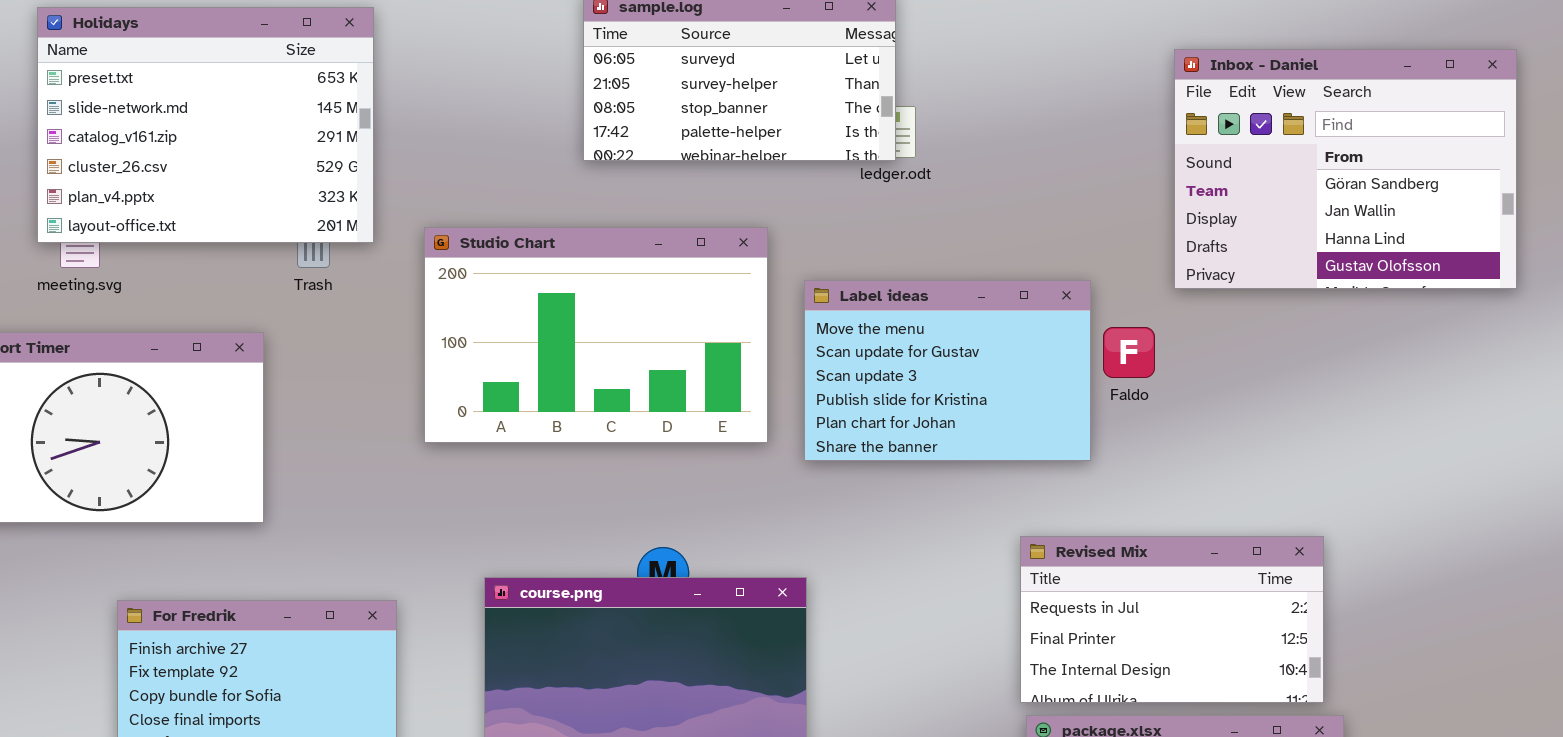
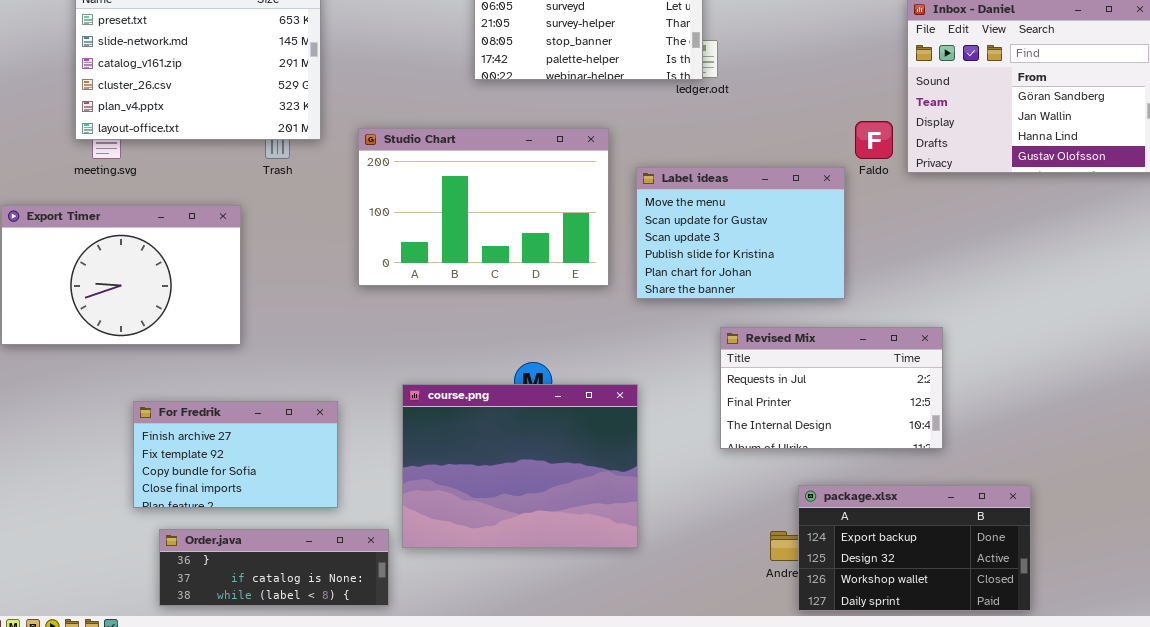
Faldo: [1103,327,1155,378] -> [855,121,893,159], moved
Revised Mix: [1020,536,1324,703] -> [720,327,943,449], moved

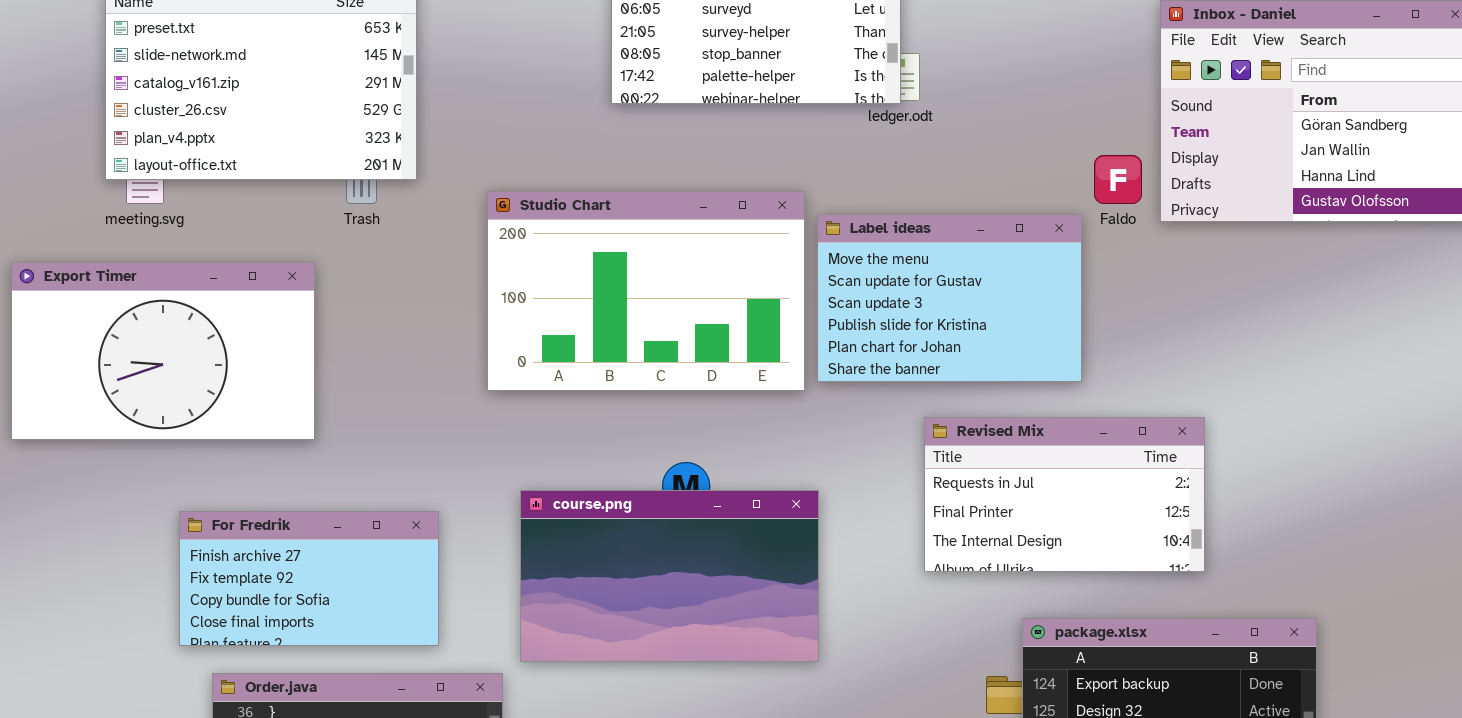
Studio Chart: [358,128,609,286] -> [487,191,805,391], moved
course.png: [402,384,638,548] -> [520,490,819,662], resized

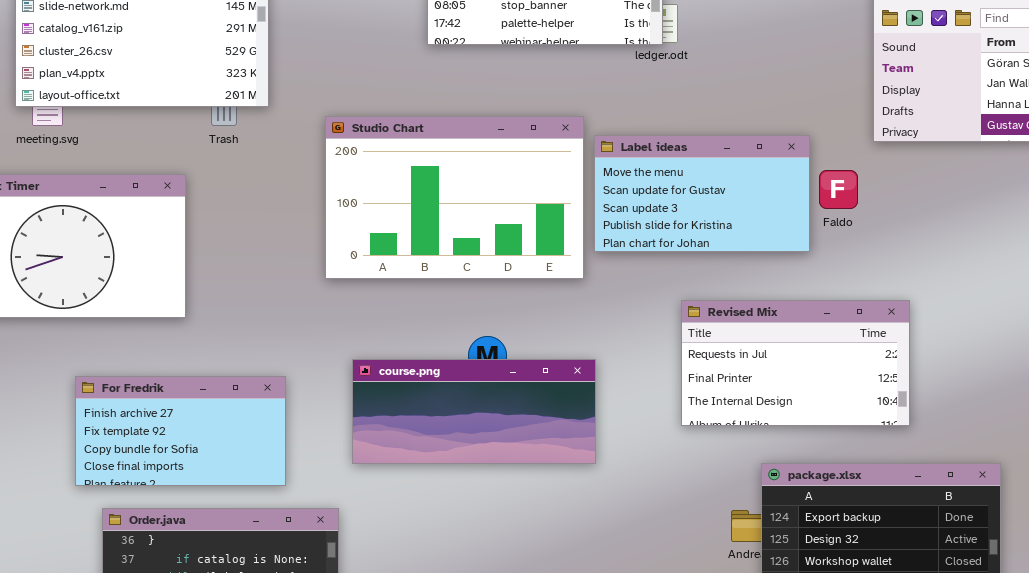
Faldo: [1094,155,1142,204] -> [819,170,858,209], moved
Label ideas: [817,214,1082,382] -> [594,135,810,252], resized
course.png: [520,490,819,662] -> [352,359,596,464], resized

